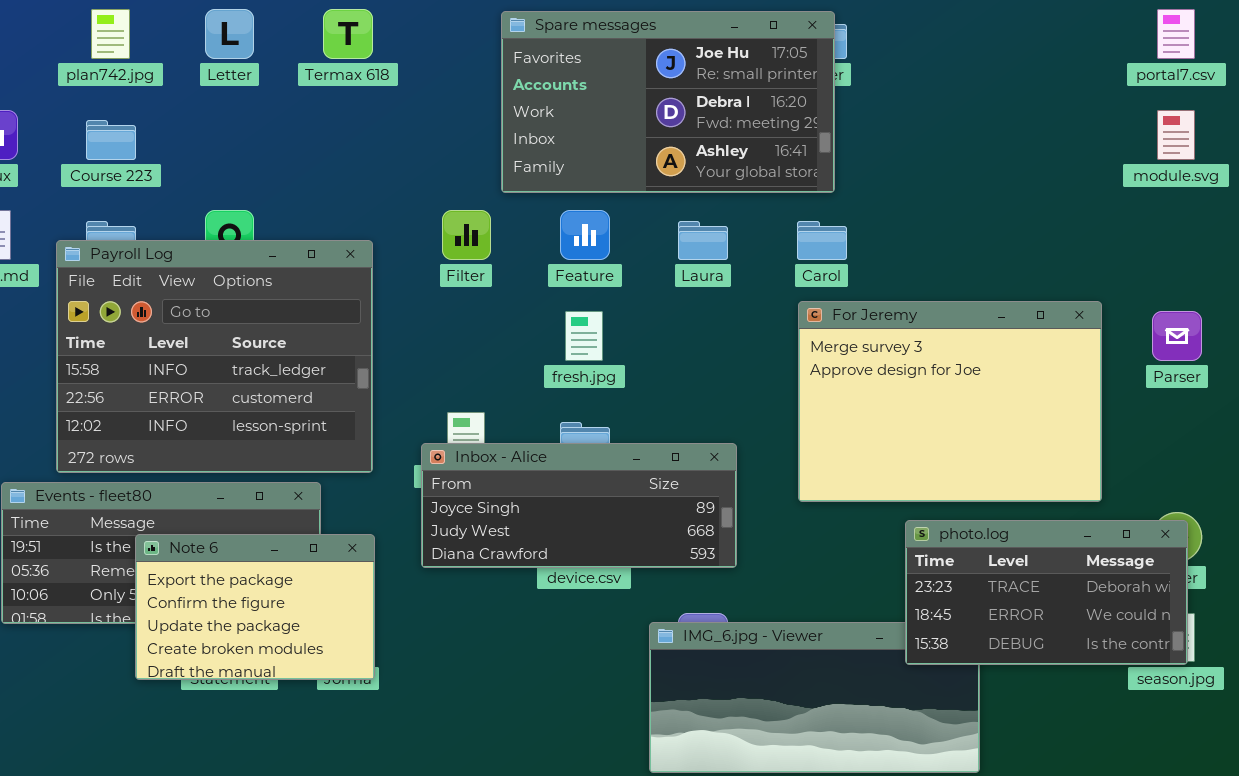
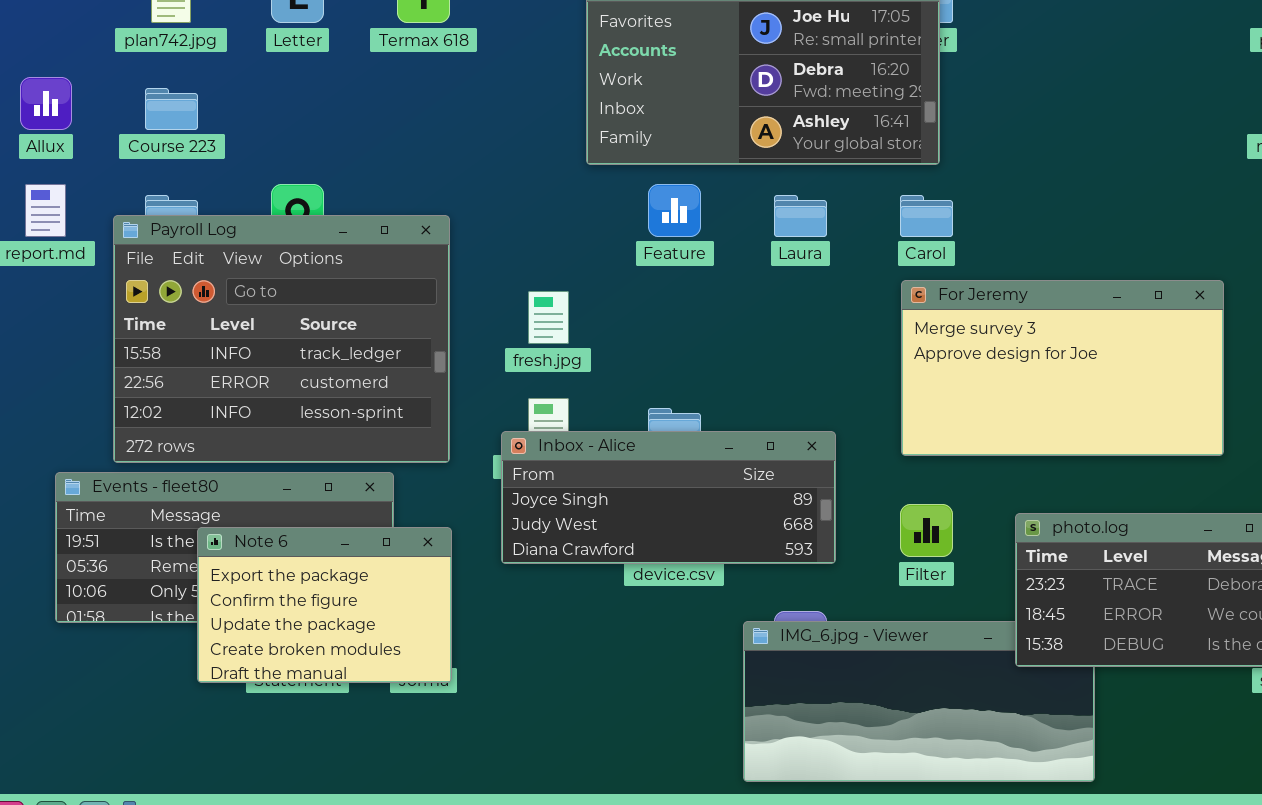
Filter: [442,210,491,260] -> [900,504,953,557], moved
For Jeremy: [798,301,1102,502] -> [901,280,1224,456], resized
fresh.jpg: [565,311,603,361] -> [528,291,569,344], moved

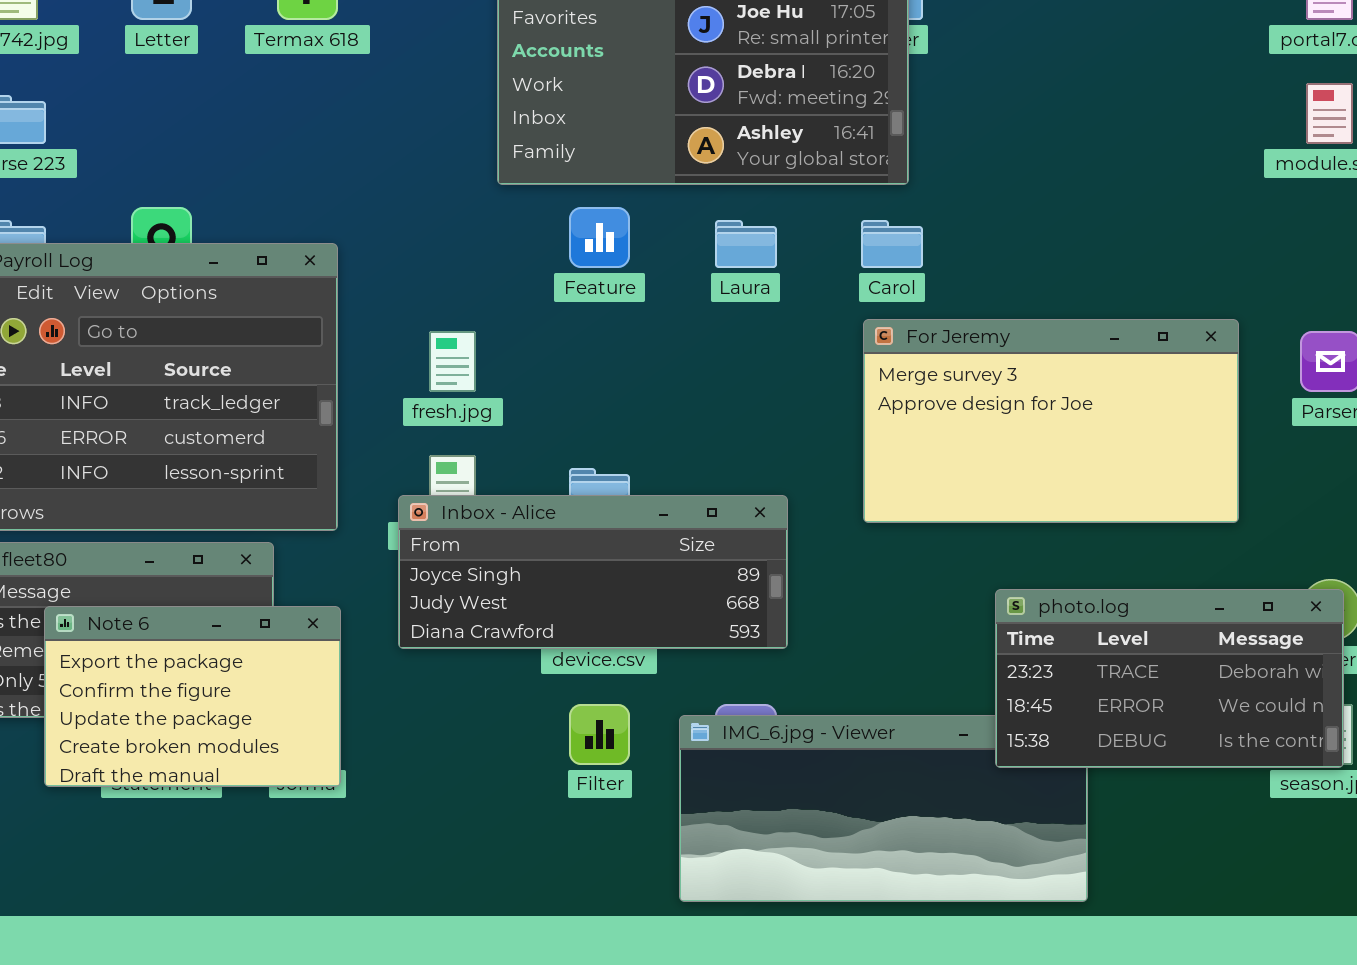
Filter: [900,504,953,557] -> [569,704,630,765], moved

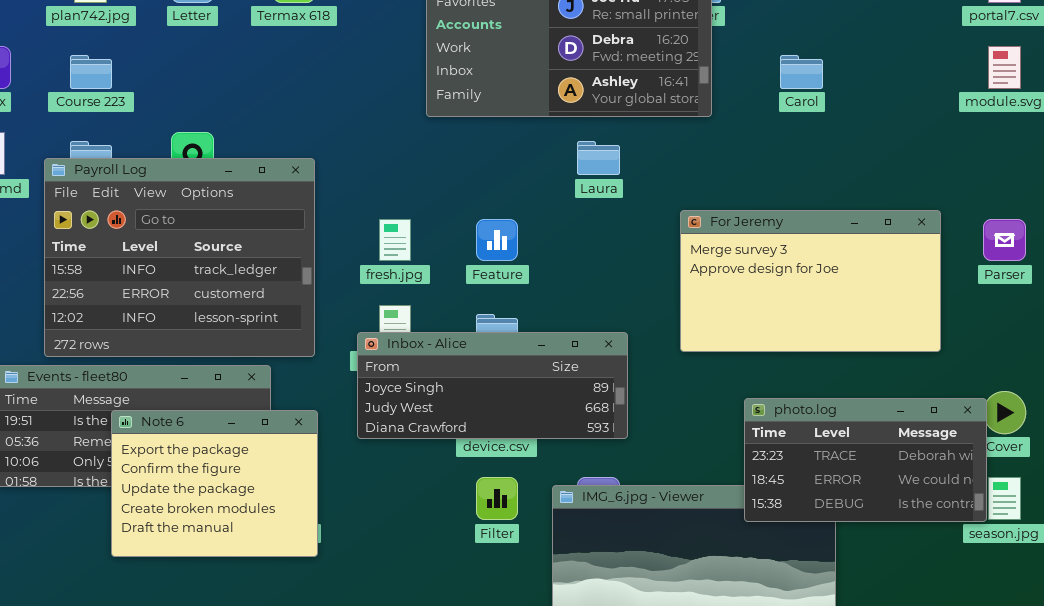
Feature: [569,207,630,268] -> [476,219,518,261], moved
Carol: [861,220,923,268] -> [780,55,823,89], moved
photo.log: [995,589,1344,768] -> [744,398,987,522], moved
Note 6: [44,606,341,787] -> [111,410,318,557], resized

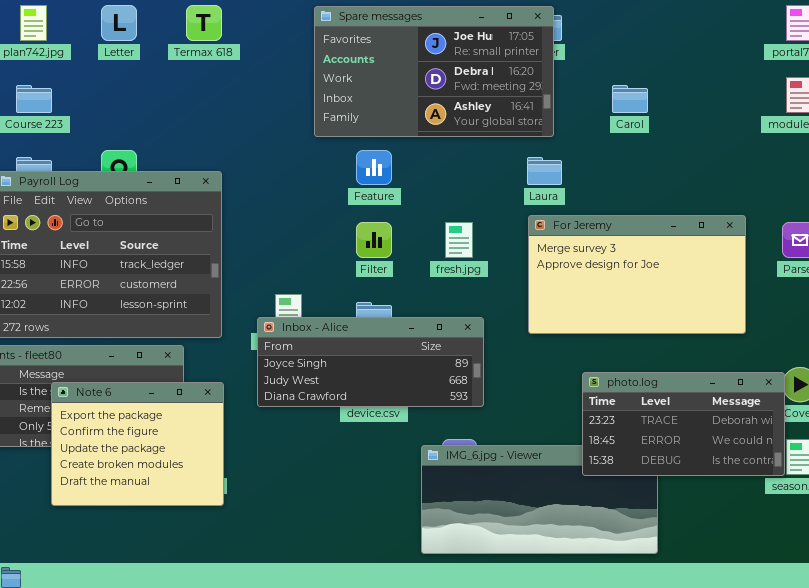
Laura: [577,141,620,175] -> [527,157,562,185], moved
fresh.jpg: [379,219,411,261] -> [445,222,473,258], moved
Feature: [476,219,518,261] -> [356,150,392,185], moved
Filter: [476,477,518,520] -> [356,222,392,258], moved

